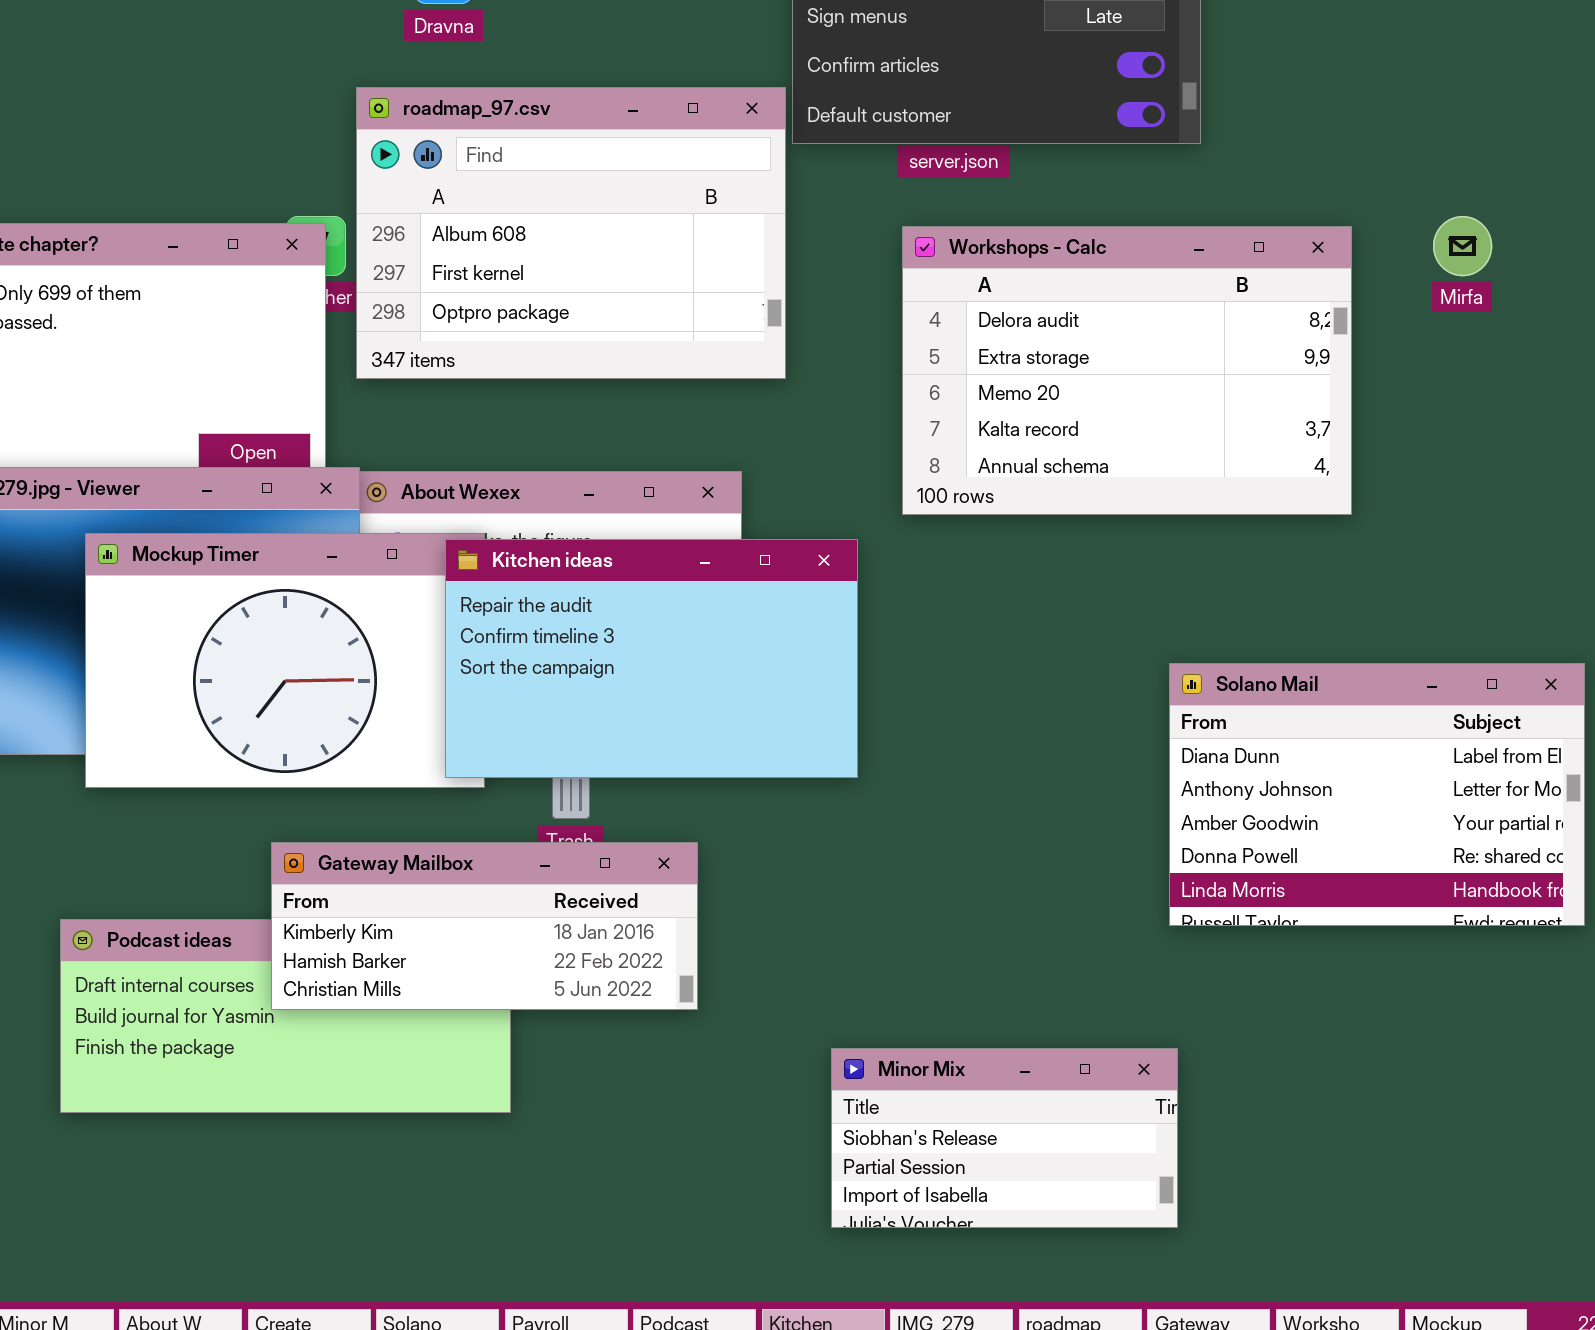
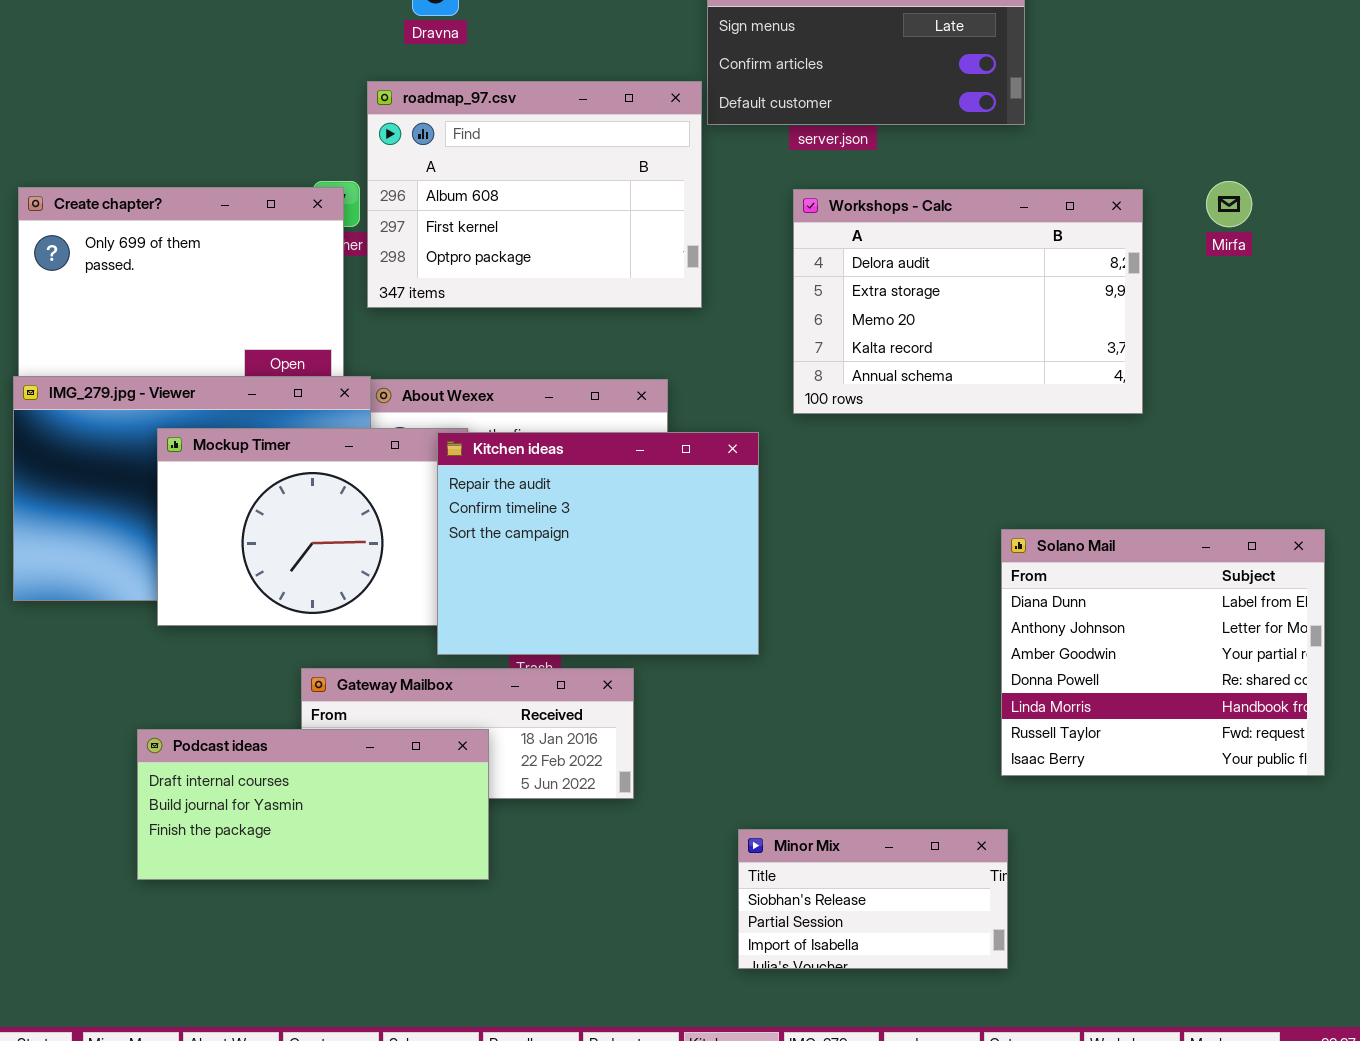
Kitchen ideas: [445,539,858,778] -> [437,432,759,655], resized
Solano Mail: [1169,663,1585,926] -> [1001,529,1325,776], resized
Podcast ideas: [60,919,511,1113] -> [137,729,489,880], raised

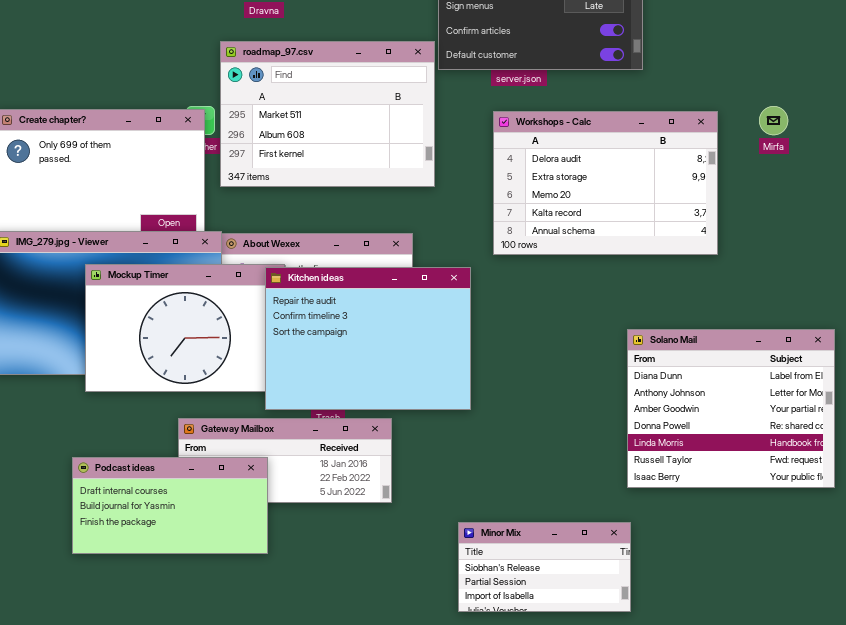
roadmap_97.csv: [367,81,702,308] -> [220,41,435,187], scrolled up 1 row
Podcast ideas: [137,729,489,880] -> [72,457,268,554], resized

